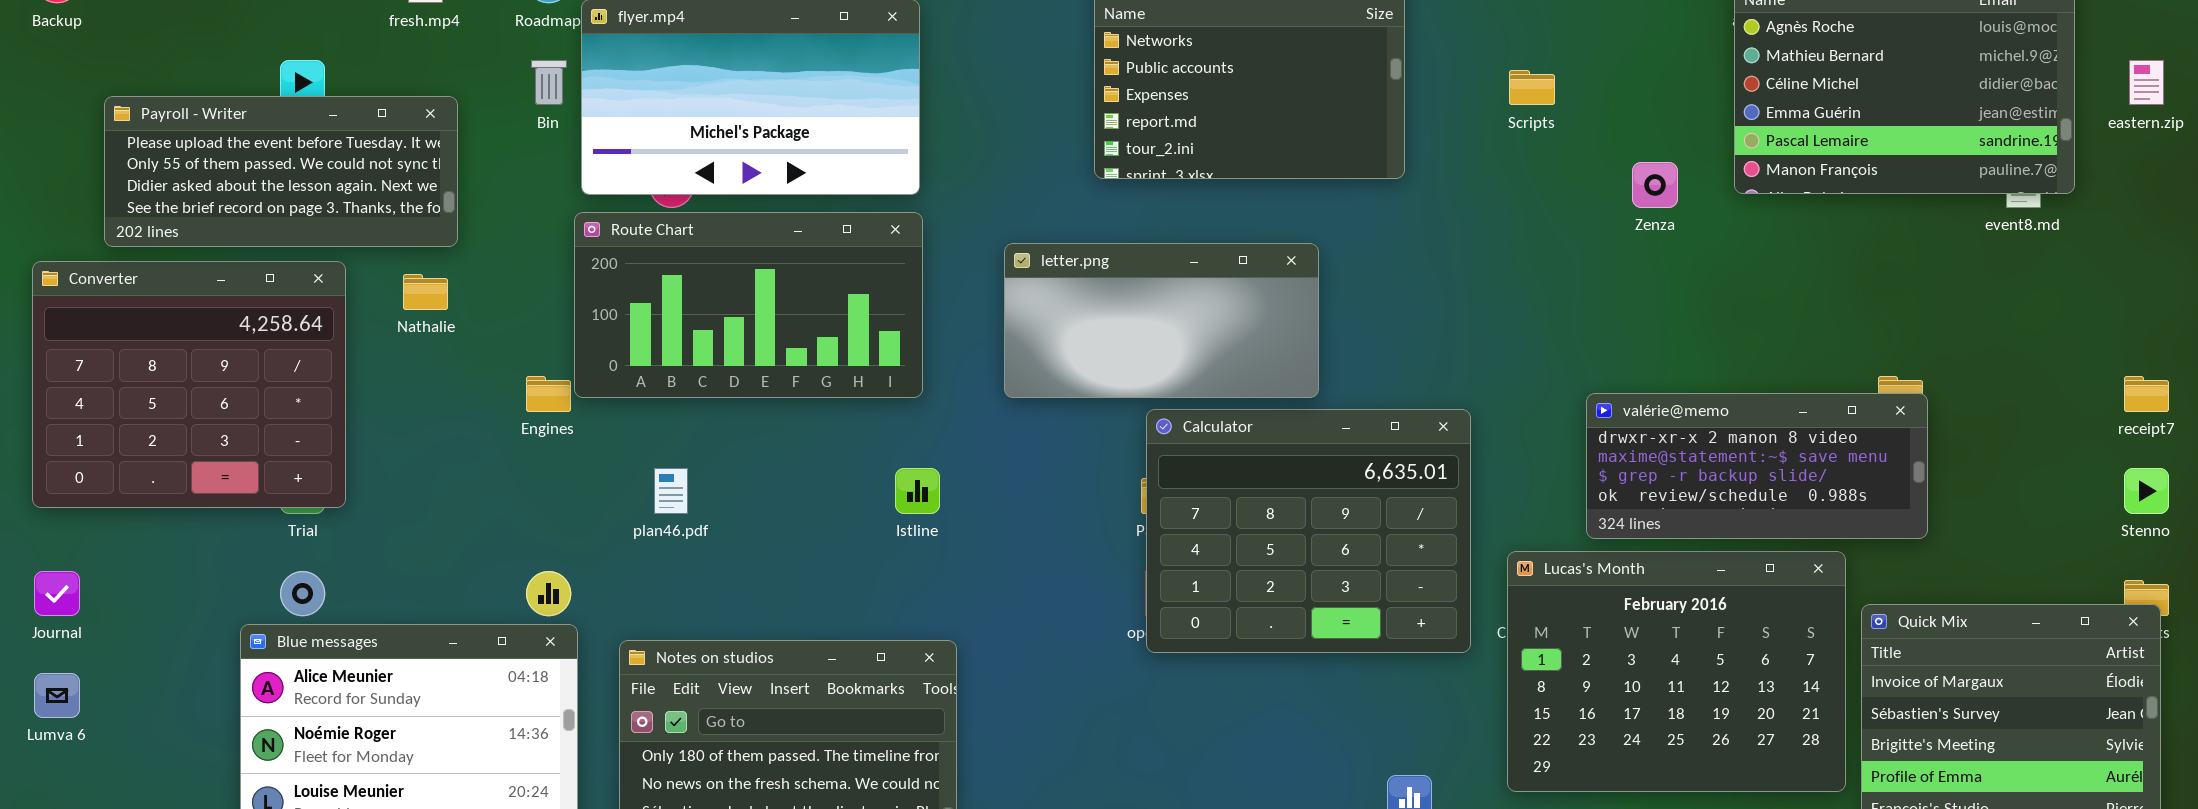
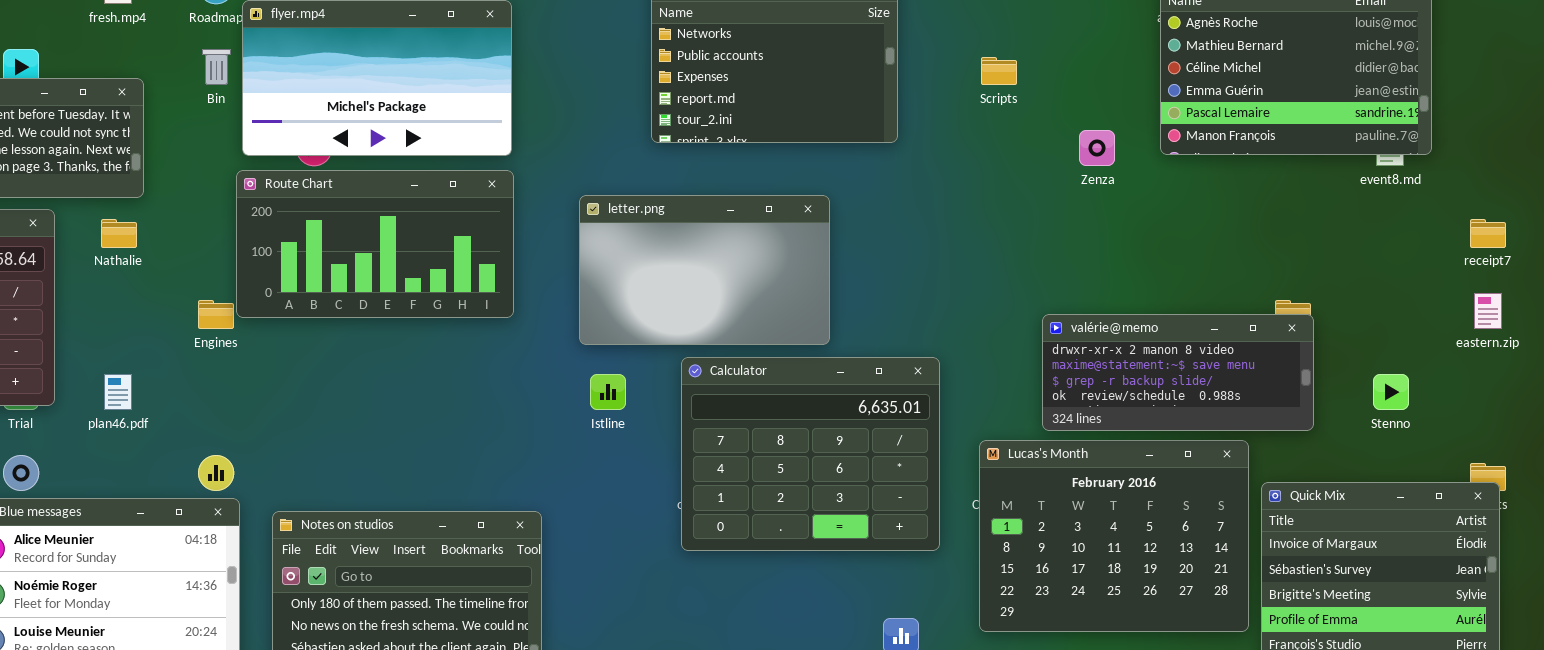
eastern.zip: [2129,60,2164,105] -> [1474,293,1502,329], moved
letter.png: [1004,243,1319,398] -> [579,195,830,345], resized
receipt7: [2124,376,2169,412] -> [1470,219,1506,248], moved
Calculator: [1146,409,1471,653] -> [681,357,940,551], moved
plan46.pdf: [654,468,688,514] -> [104,374,132,410], moved
Istline: [895,468,940,514] -> [590,374,626,410], moved
Stenno: [2124,468,2169,514] -> [1373,374,1409,410], moved

